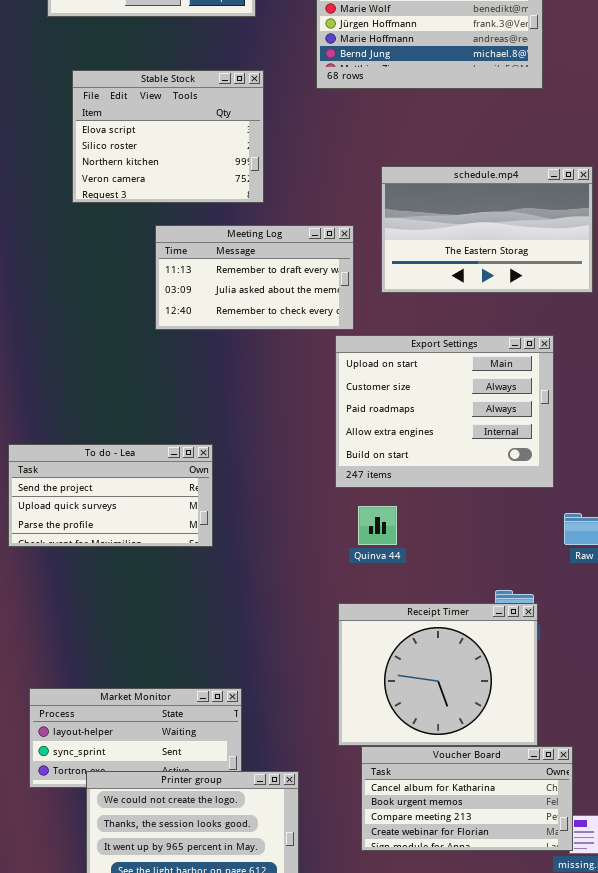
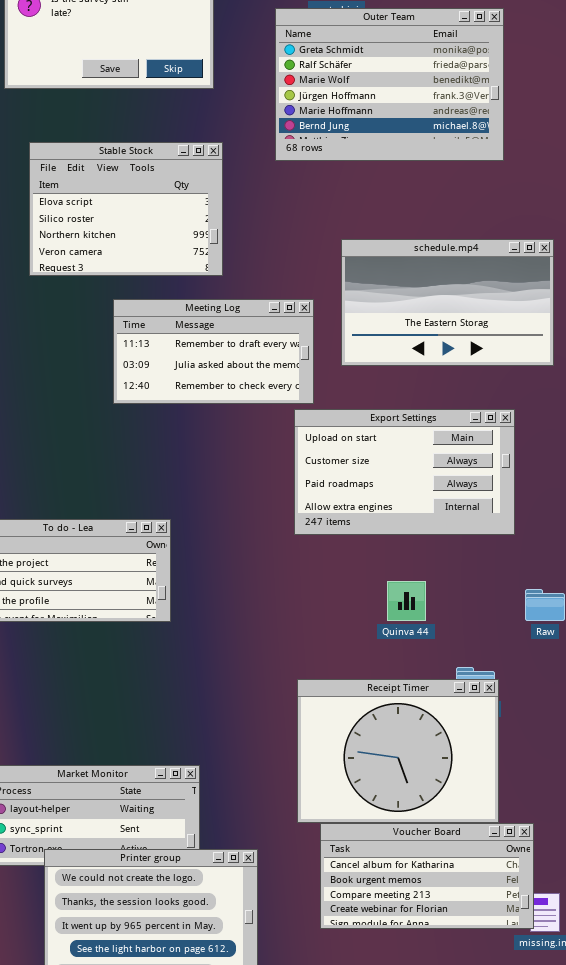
Export Settings: [335,335,554,488] -> [294,409,515,535], resized
Quinva 44: [358,506,397,545] -> [387,581,426,621], moved

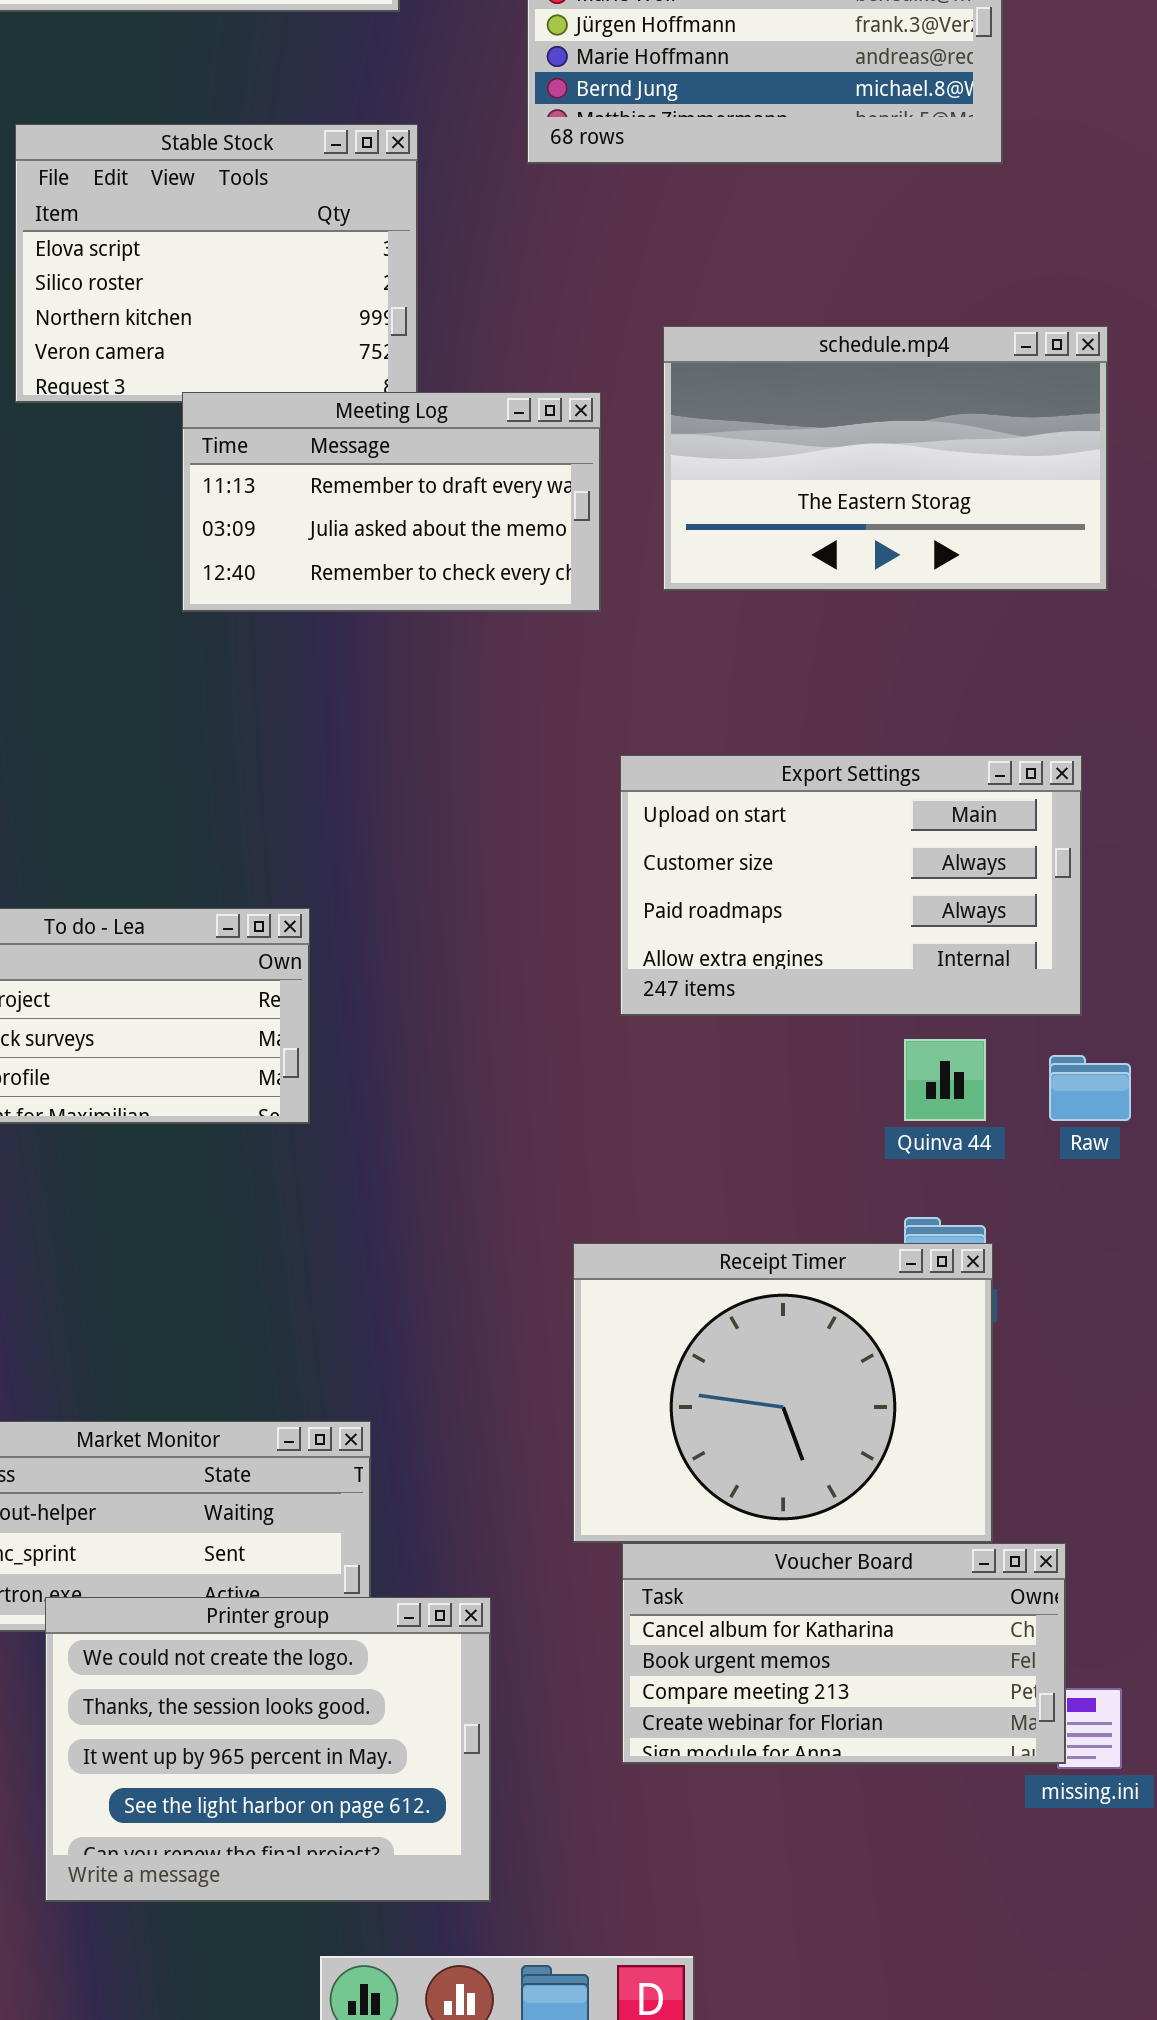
Meeting Log: [113,299,314,404] -> [182,392,601,612], moved
Export Settings: [294,409,515,535] -> [620,755,1082,1016], moved
Quinva 44: [387,581,426,621] -> [904,1039,986,1121], moved

